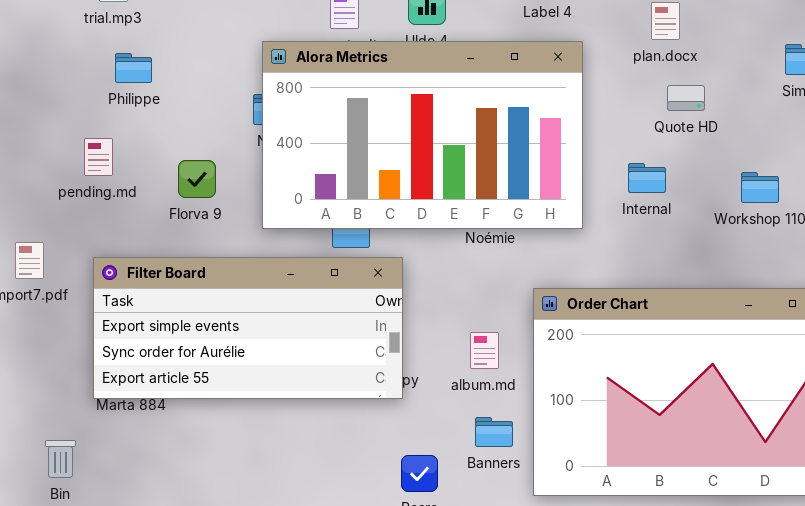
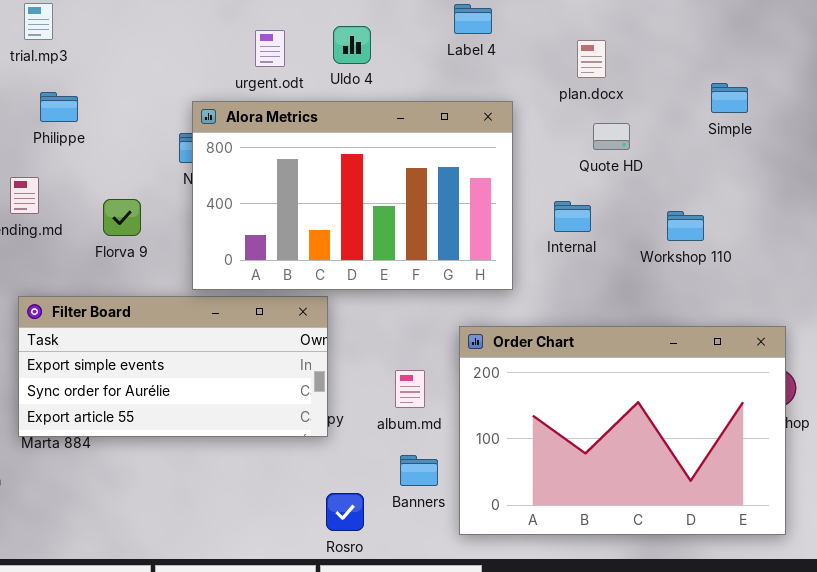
Alora Metrics: [262,41,583,229] -> [192,101,513,290], moved

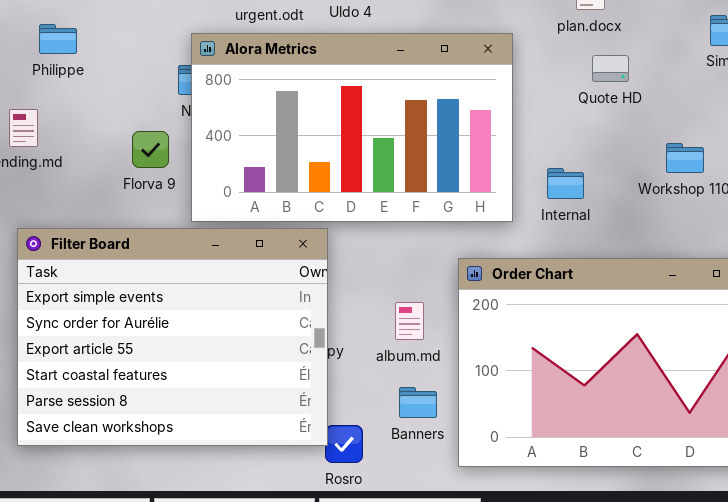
Florva 9: [103,199,141,236] -> [132,131,169,168], moved
Internal: [554,201,591,232] -> [547,168,584,199], moved
Filter Board: [18,296,328,437] -> [17,228,328,446], resized

